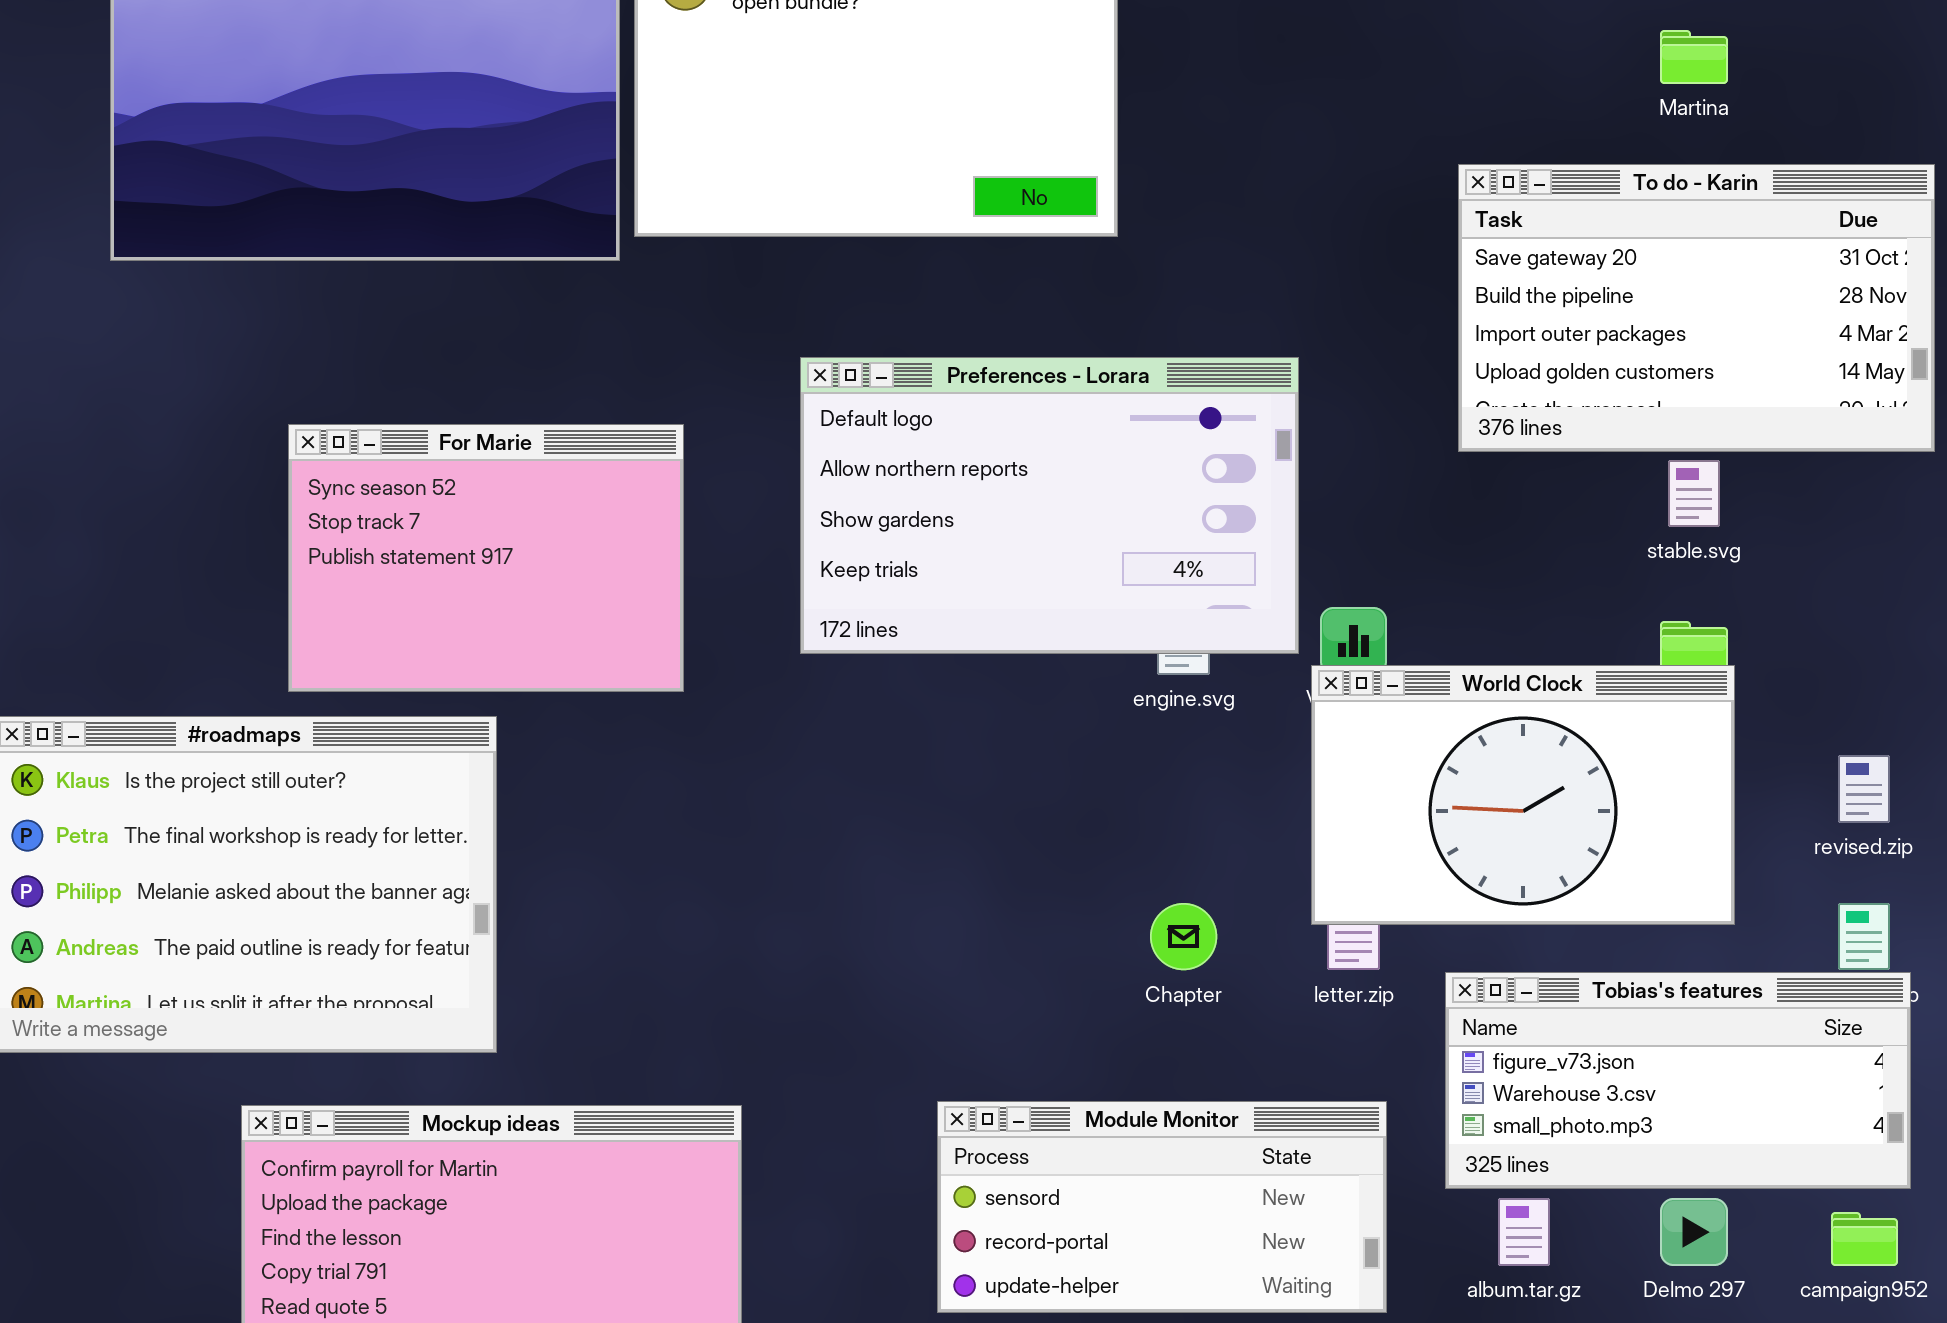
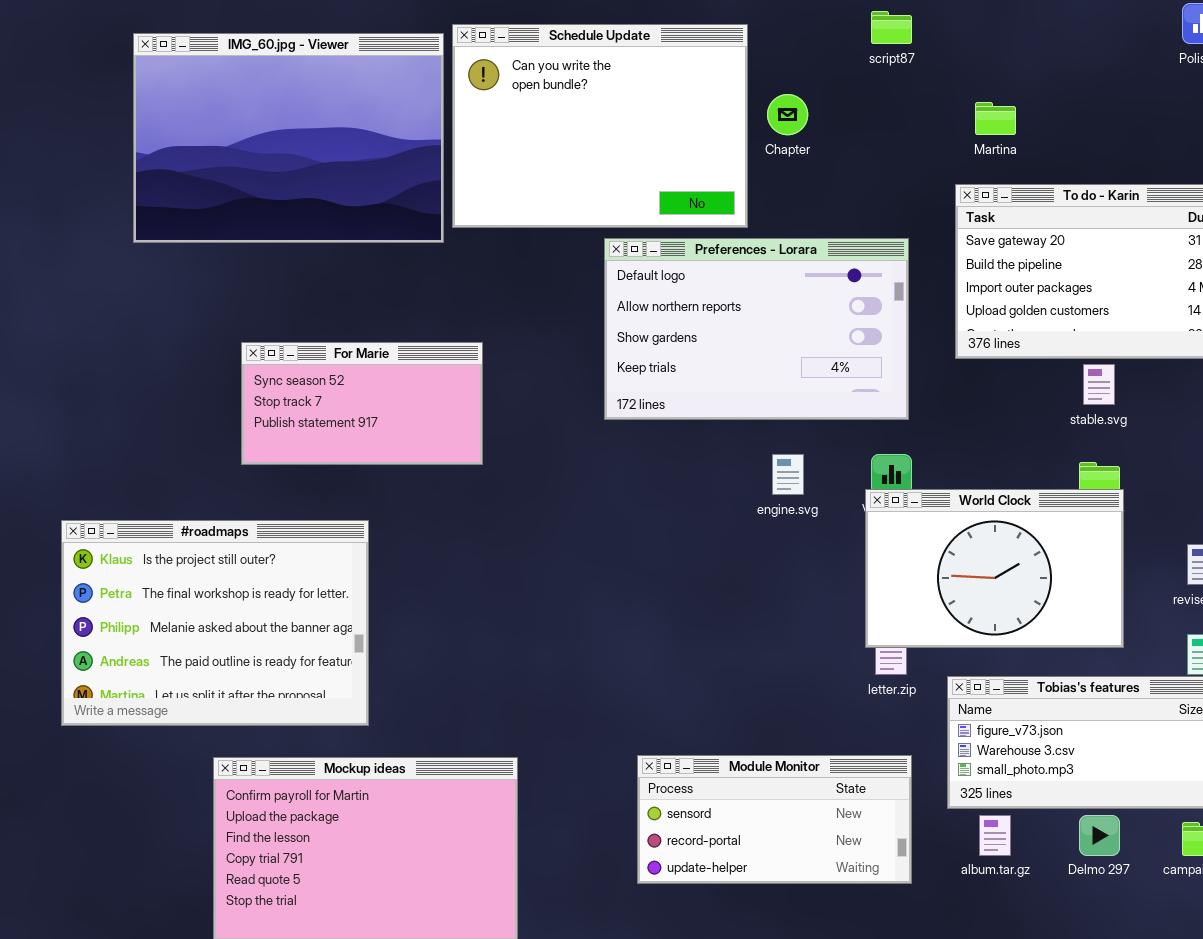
Martina: [1660,30,1728,84] -> [975,102,1016,135], moved
Preferences - Lorara: [800,357,1299,654] -> [604,238,909,420], moved
For Marie: [288,424,684,692] -> [241,342,483,465], resized
Chapter: [1150,903,1217,970] -> [767,94,808,135], moved

